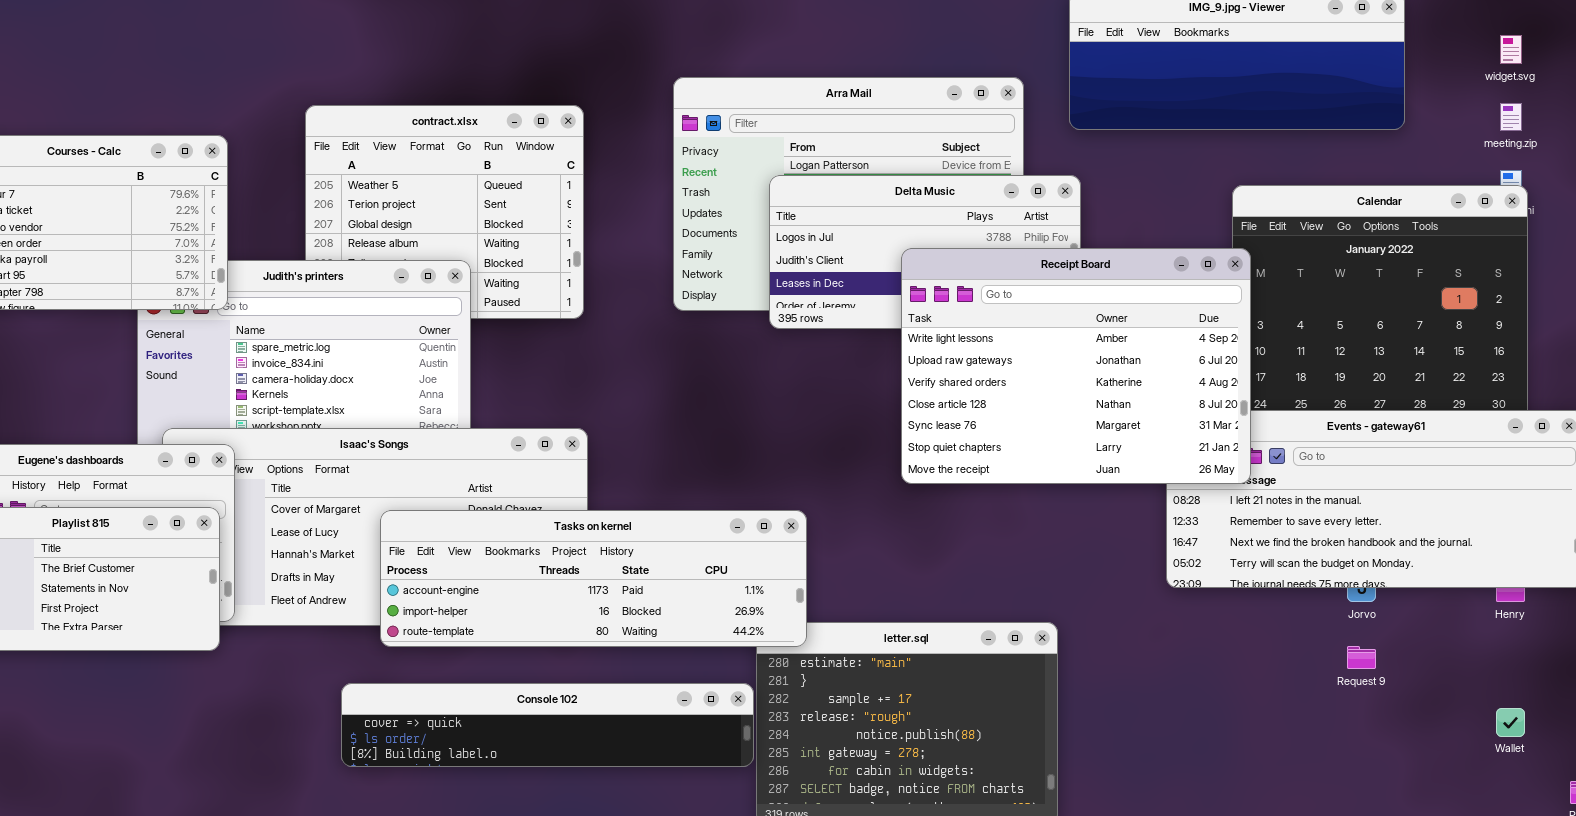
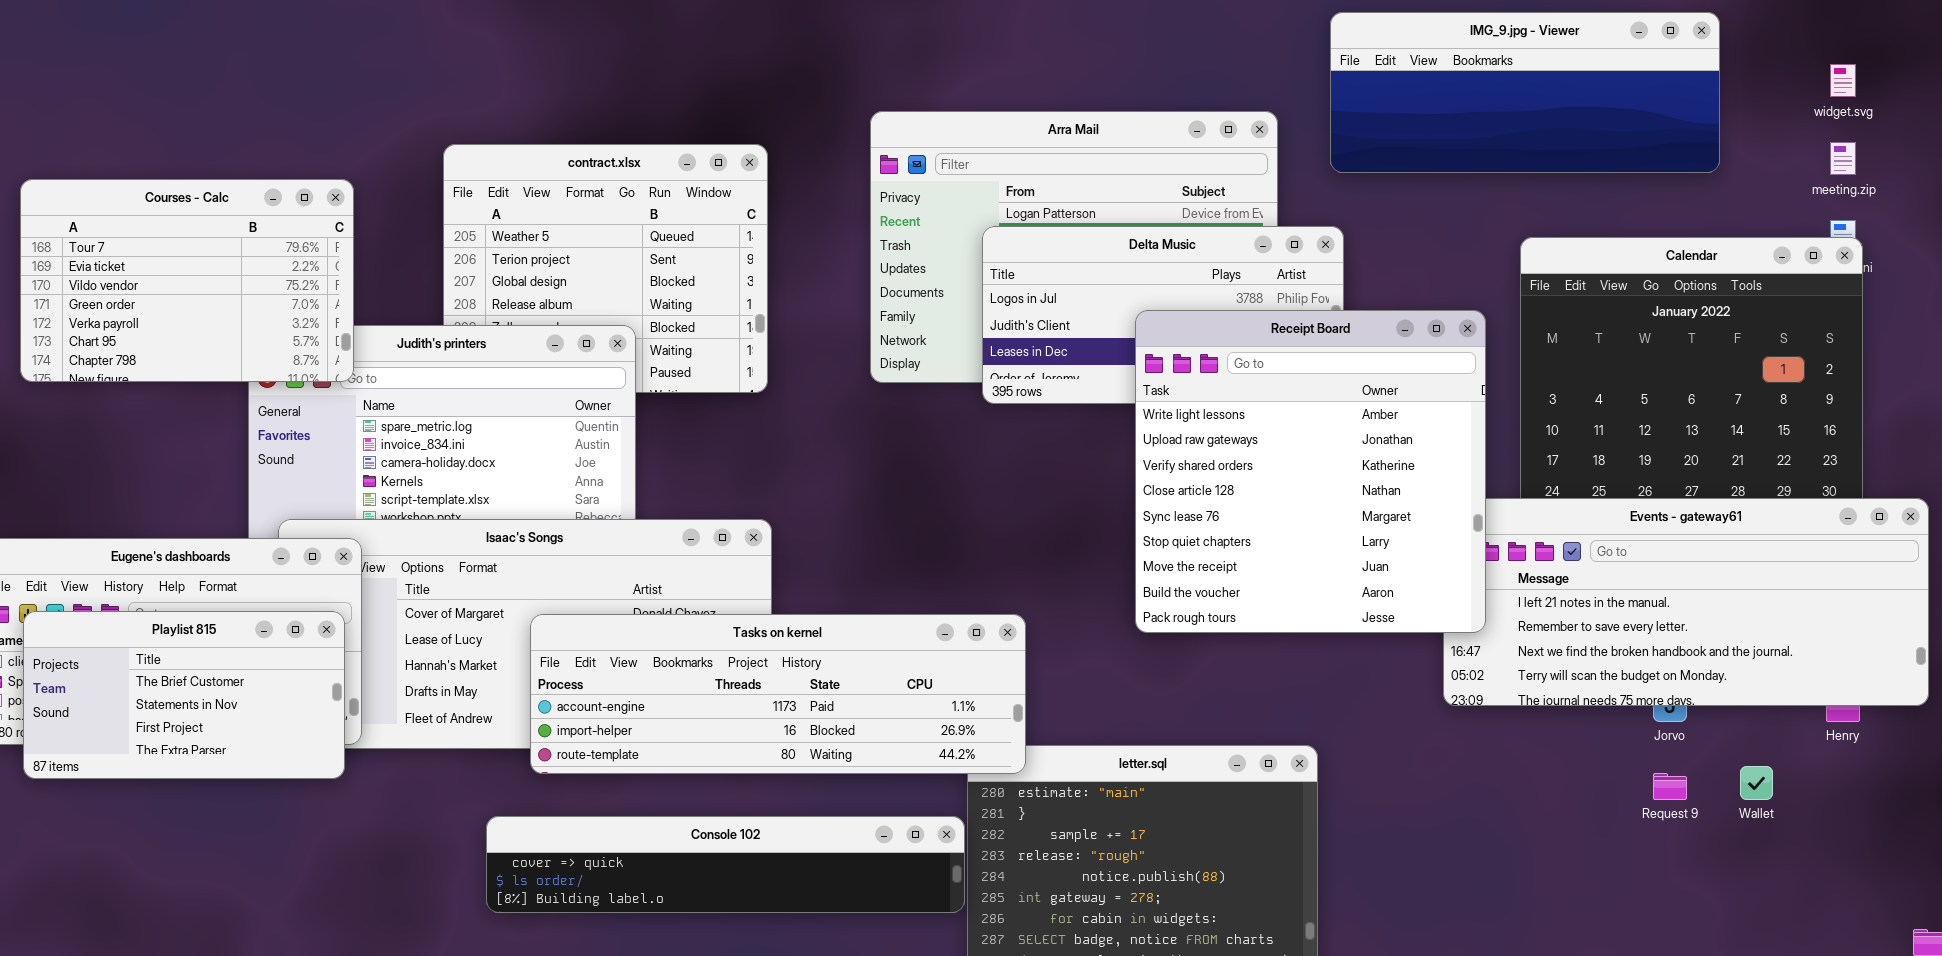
Receipt Board: [901,248,1251,484] -> [1135,310,1486,633], resized
Wallet: [1496,708,1525,737] -> [1740,766,1773,800], moved

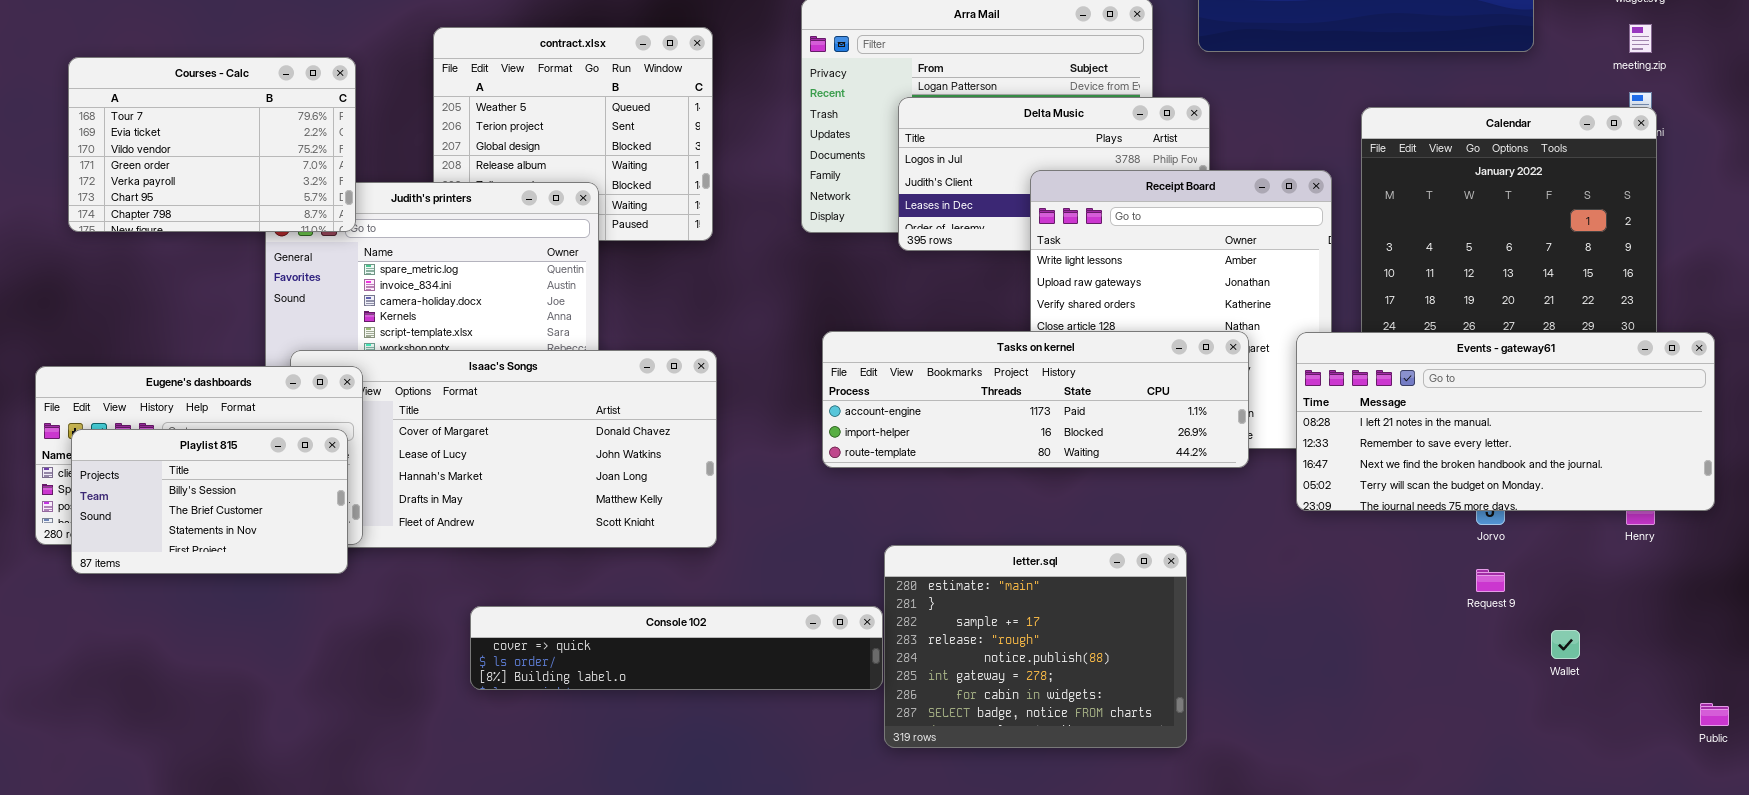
Events - gateway61: [1443,498,1929,706] -> [1296,332,1715,511], raised
Playlist 815: [23,611,345,779] -> [71,429,348,574], scrolled up 1 row
Tasks on kernel: [530,614,1026,774] -> [822,331,1249,468], moved
Wallet: [1740,766,1773,800] -> [1551,630,1580,659], moved

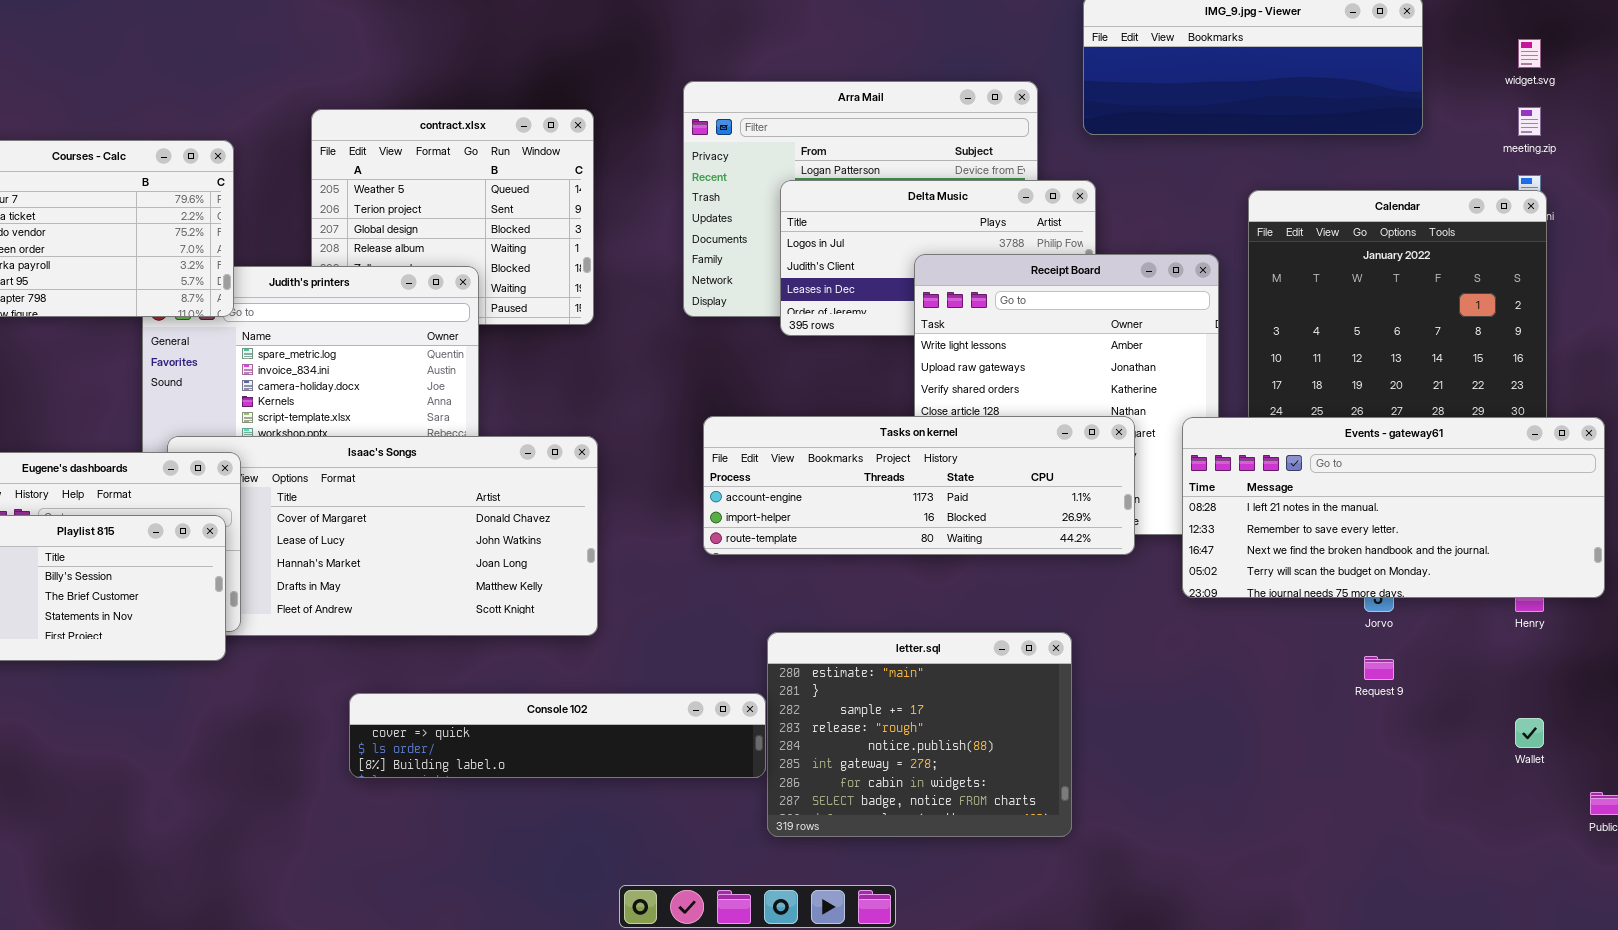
Wallet: [1551,630,1580,659] -> [1515,718,1544,748], moved

